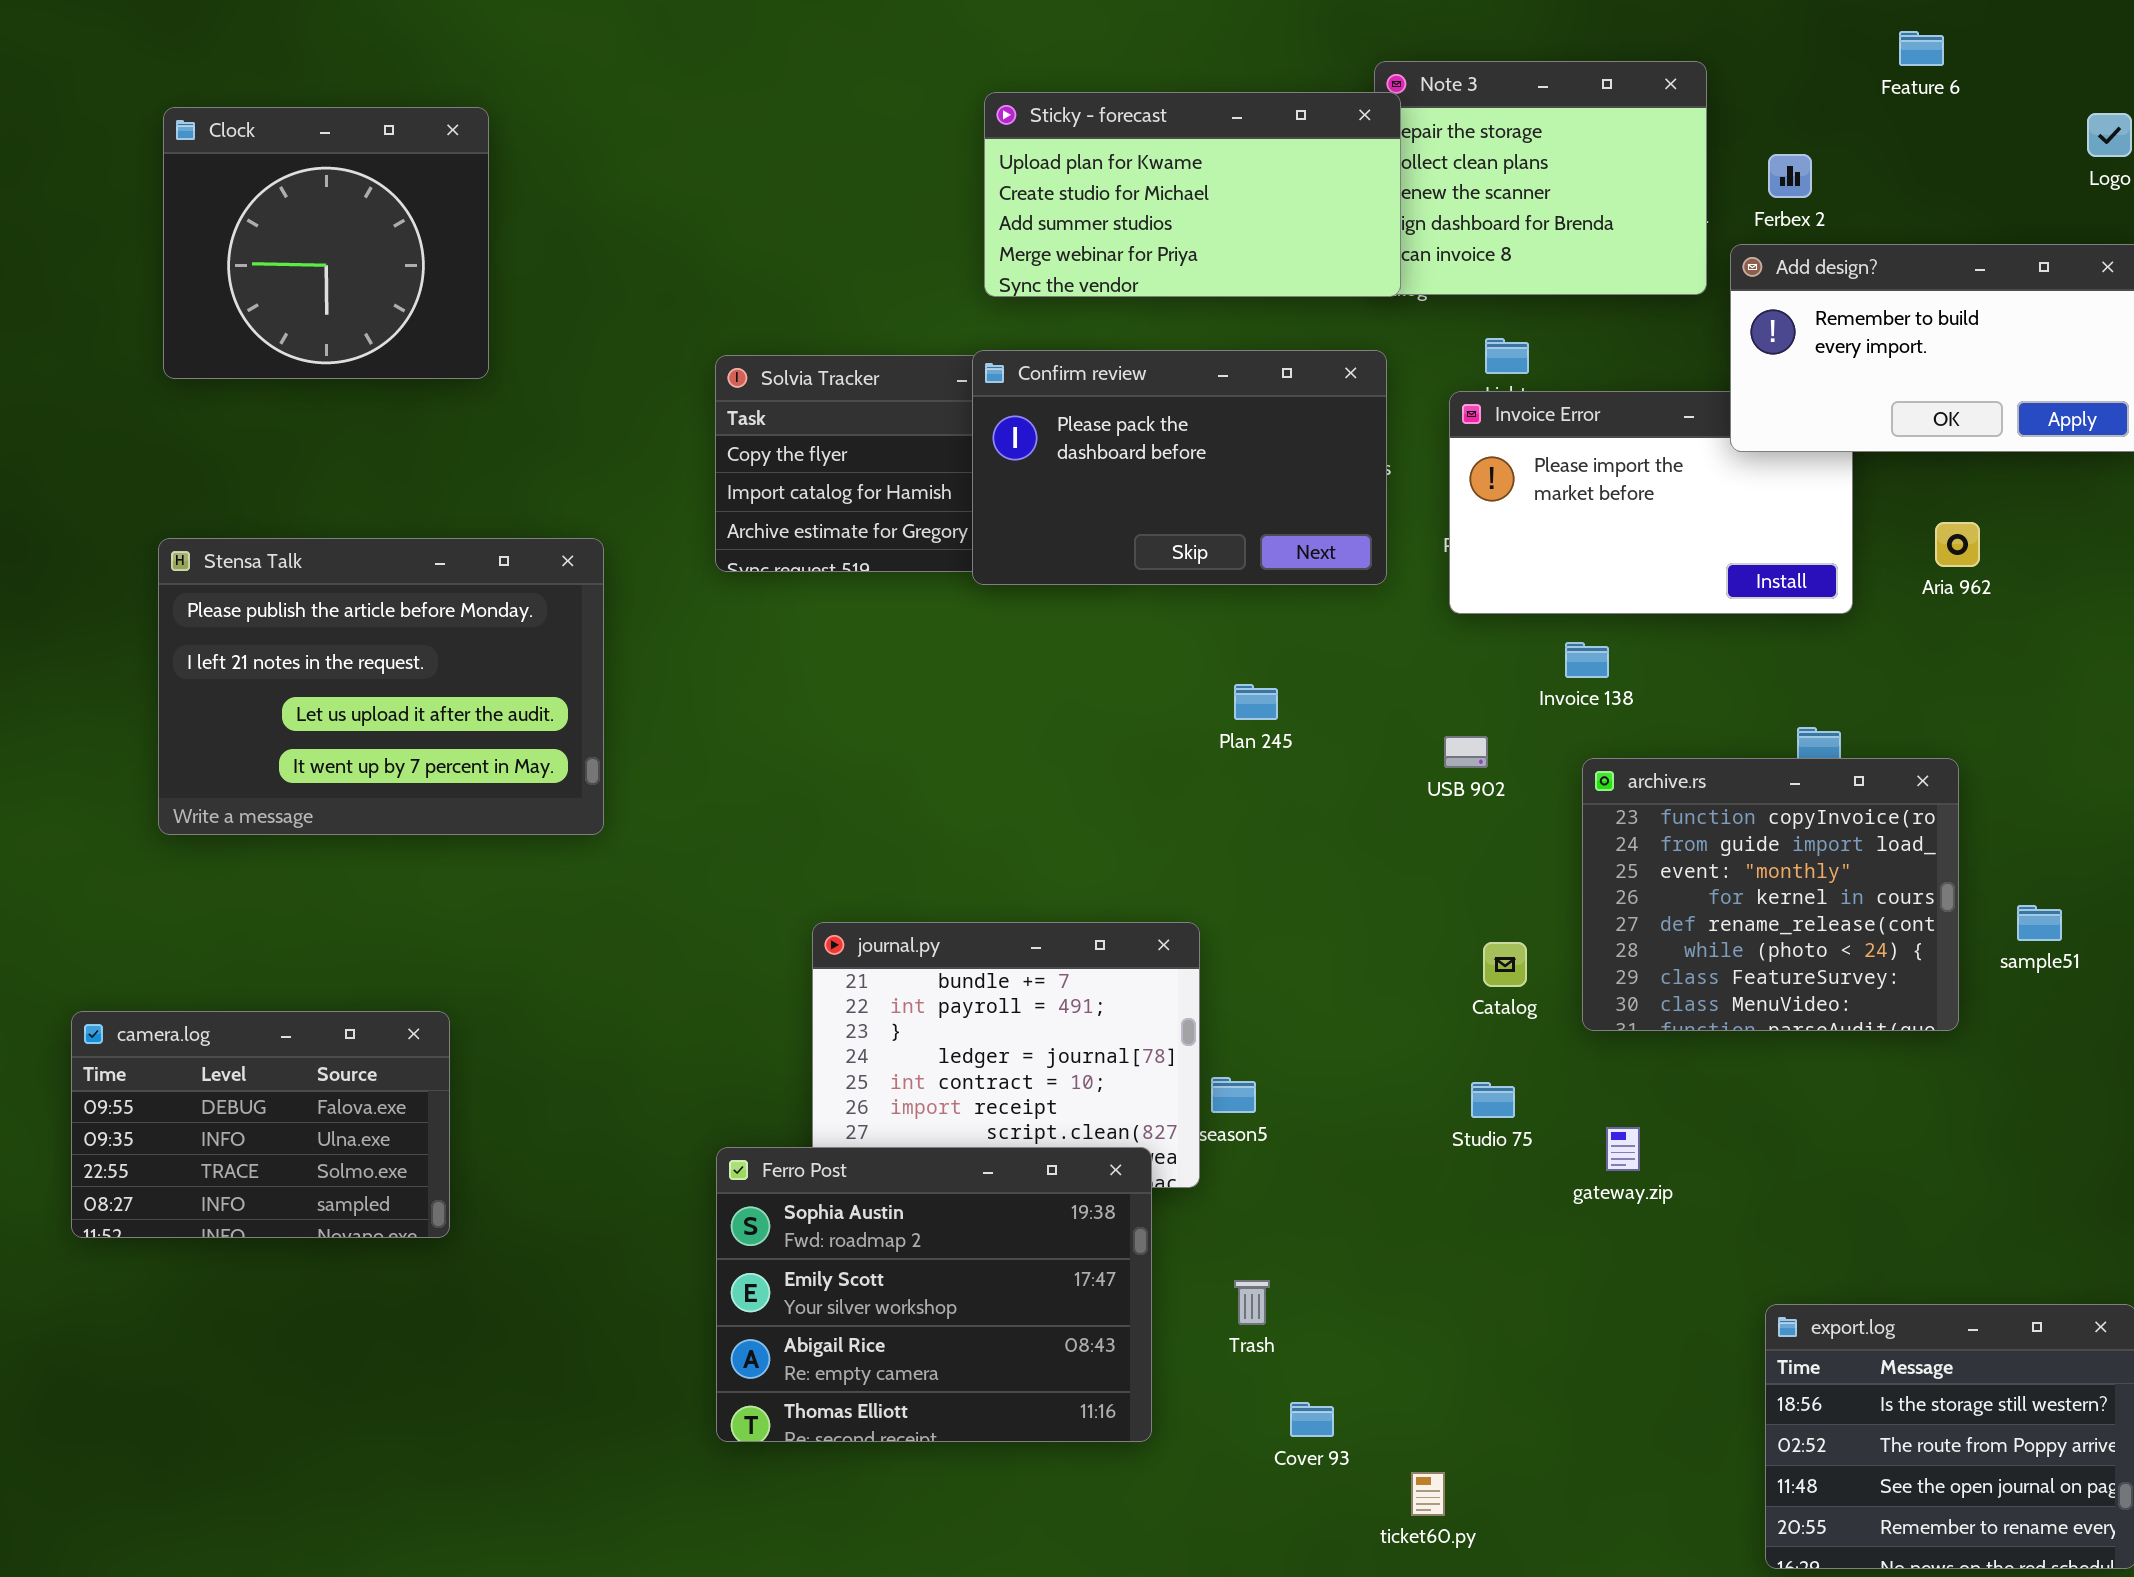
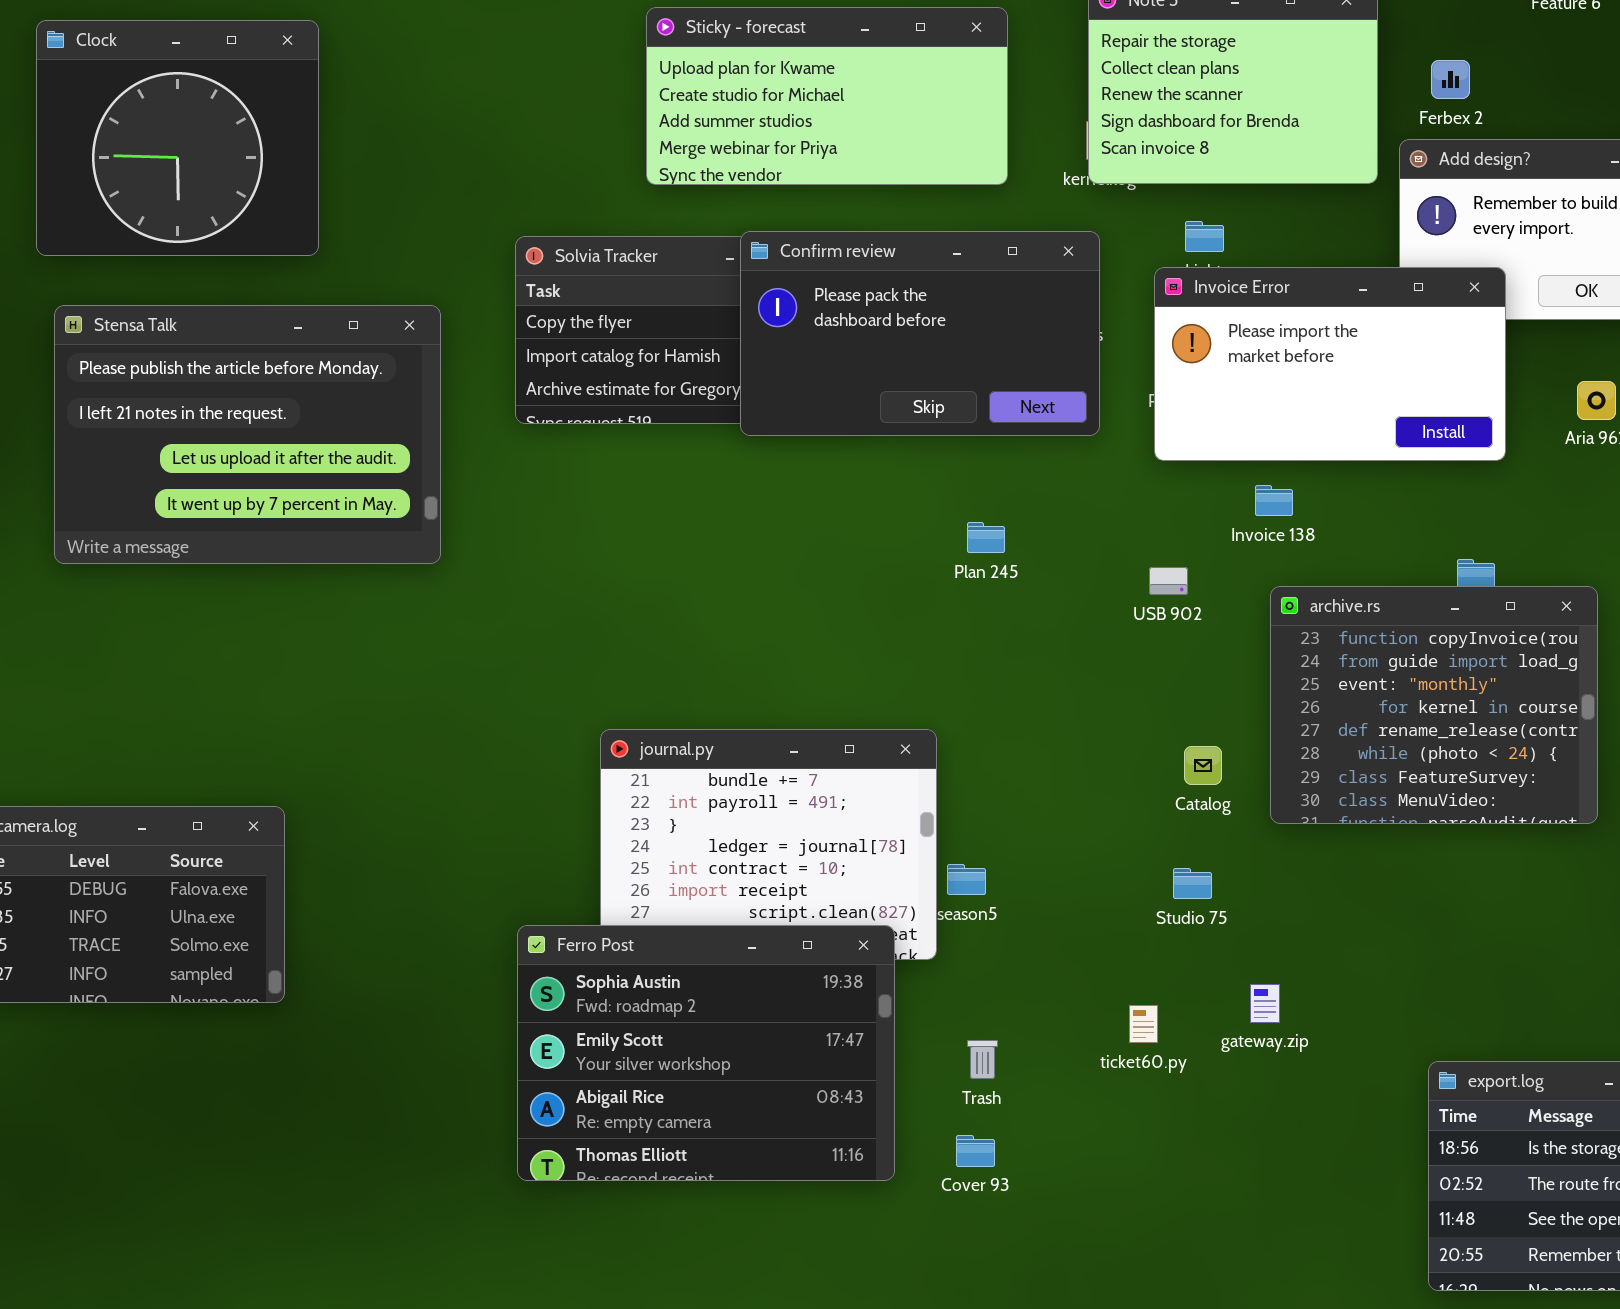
Sticky - forecast: [984,92,1401,297] -> [646,7,1008,185], moved
Invoice Error: [1449,391,1853,614] -> [1154,267,1506,461], raised
Stensa Talk: [158,538,604,835] -> [54,305,441,564], moved
gateway.zip: [1606,1127,1640,1171] -> [1250,984,1280,1023], moved
Cover 93: [1290,1402,1334,1437] -> [956,1135,995,1167], moved
ticket60.py: [1411,1472,1445,1516] -> [1129,1005,1158,1043], moved

